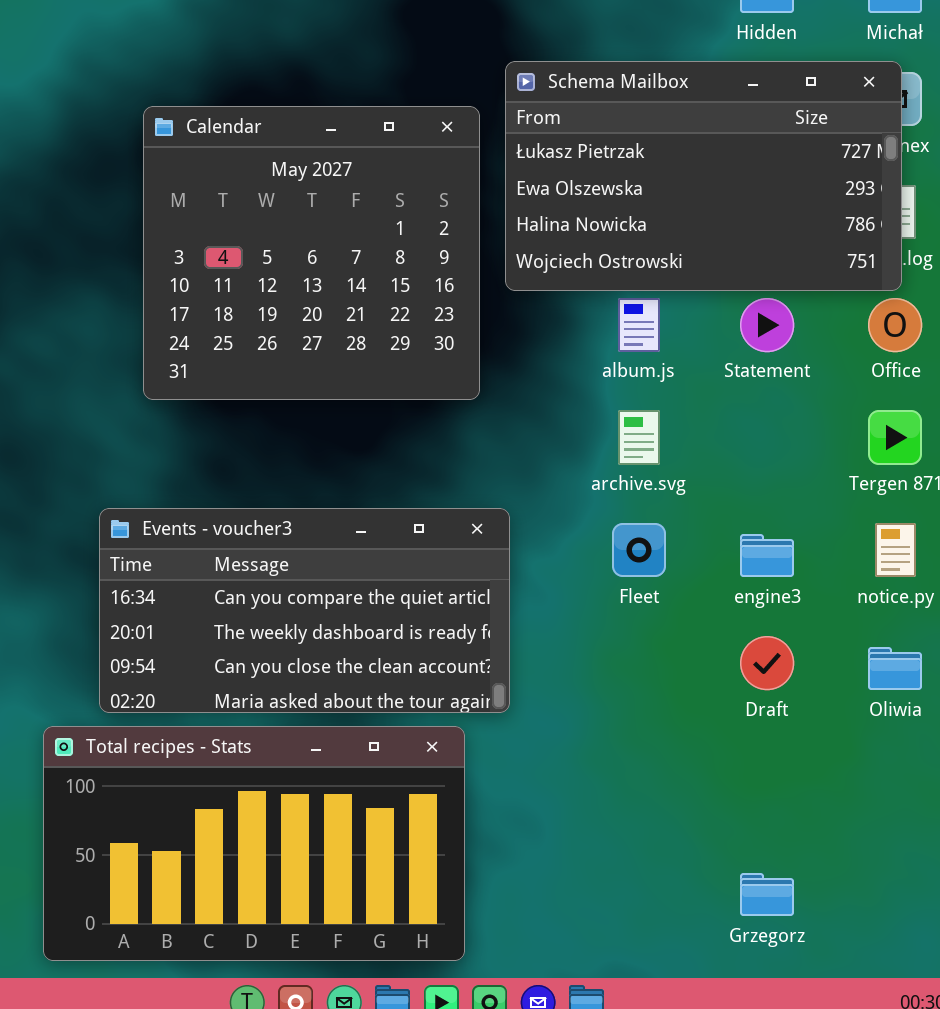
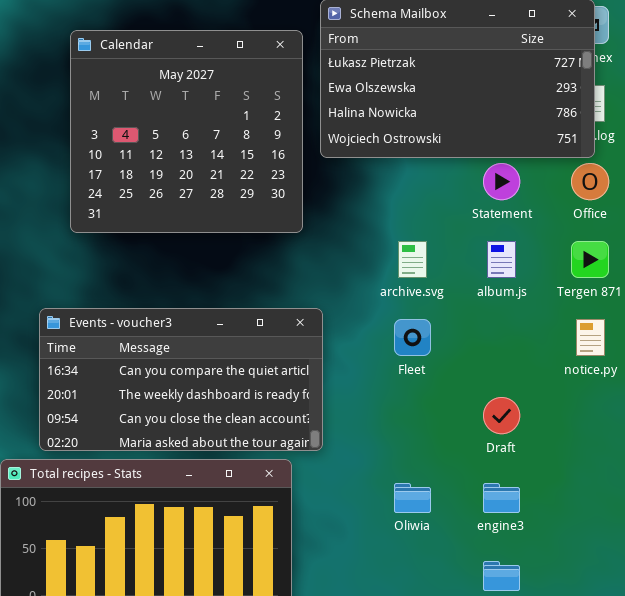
album.js: [618,298,660,352] -> [487,241,516,278], moved
engine3: [740,534,794,577] -> [483,483,520,513], moved
Oliwia: [868,647,922,690] -> [394,483,431,513], moved

